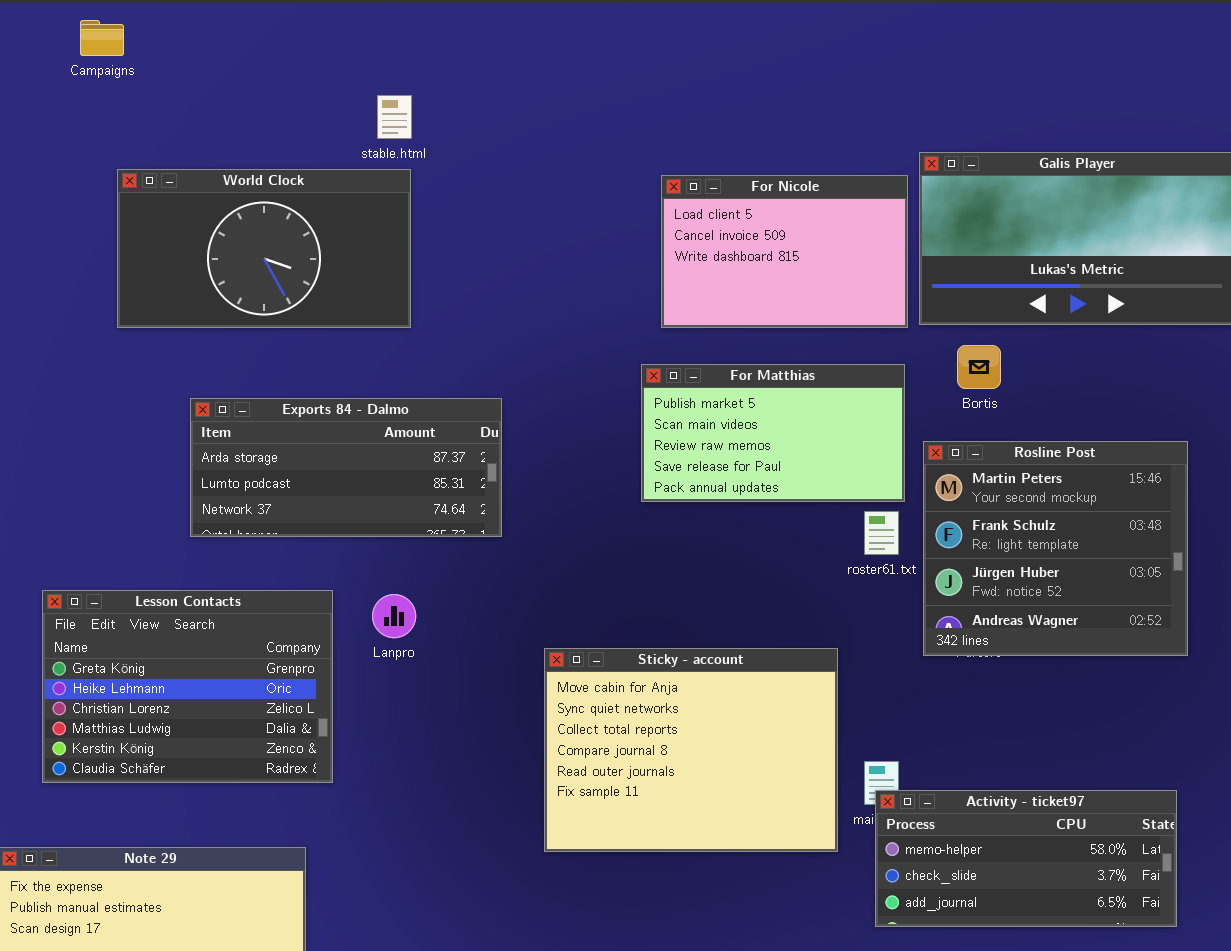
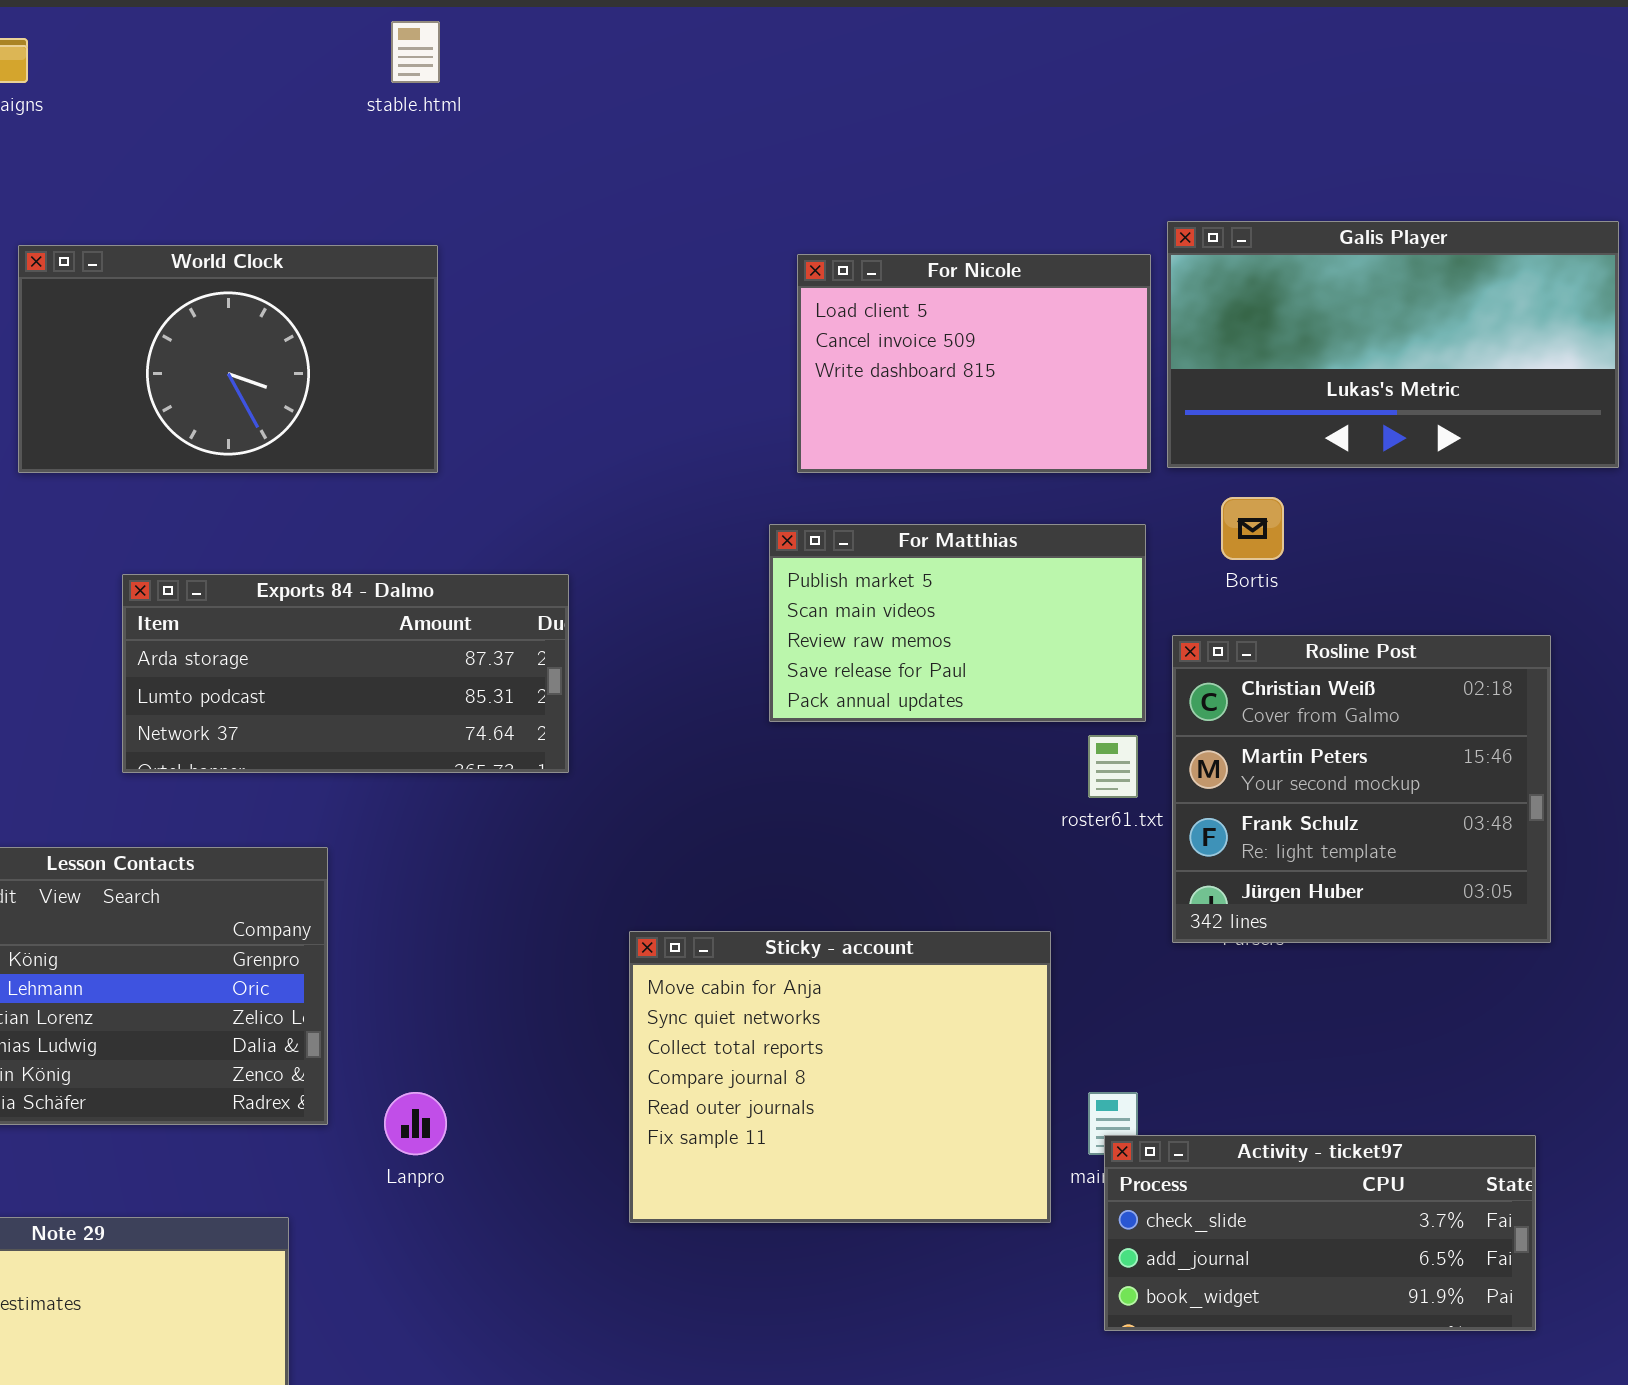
stable.html: [377,95,412,139] -> [391,21,440,83], moved
Rosline Post: [923,441,1188,656] -> [1172,635,1551,943], scrolled up 1 row
Lanpro: [372,594,416,638] -> [384,1092,447,1155], moved
Activity - ticket97: [875,790,1177,927] -> [1104,1135,1536,1331], scrolled down 1 row

